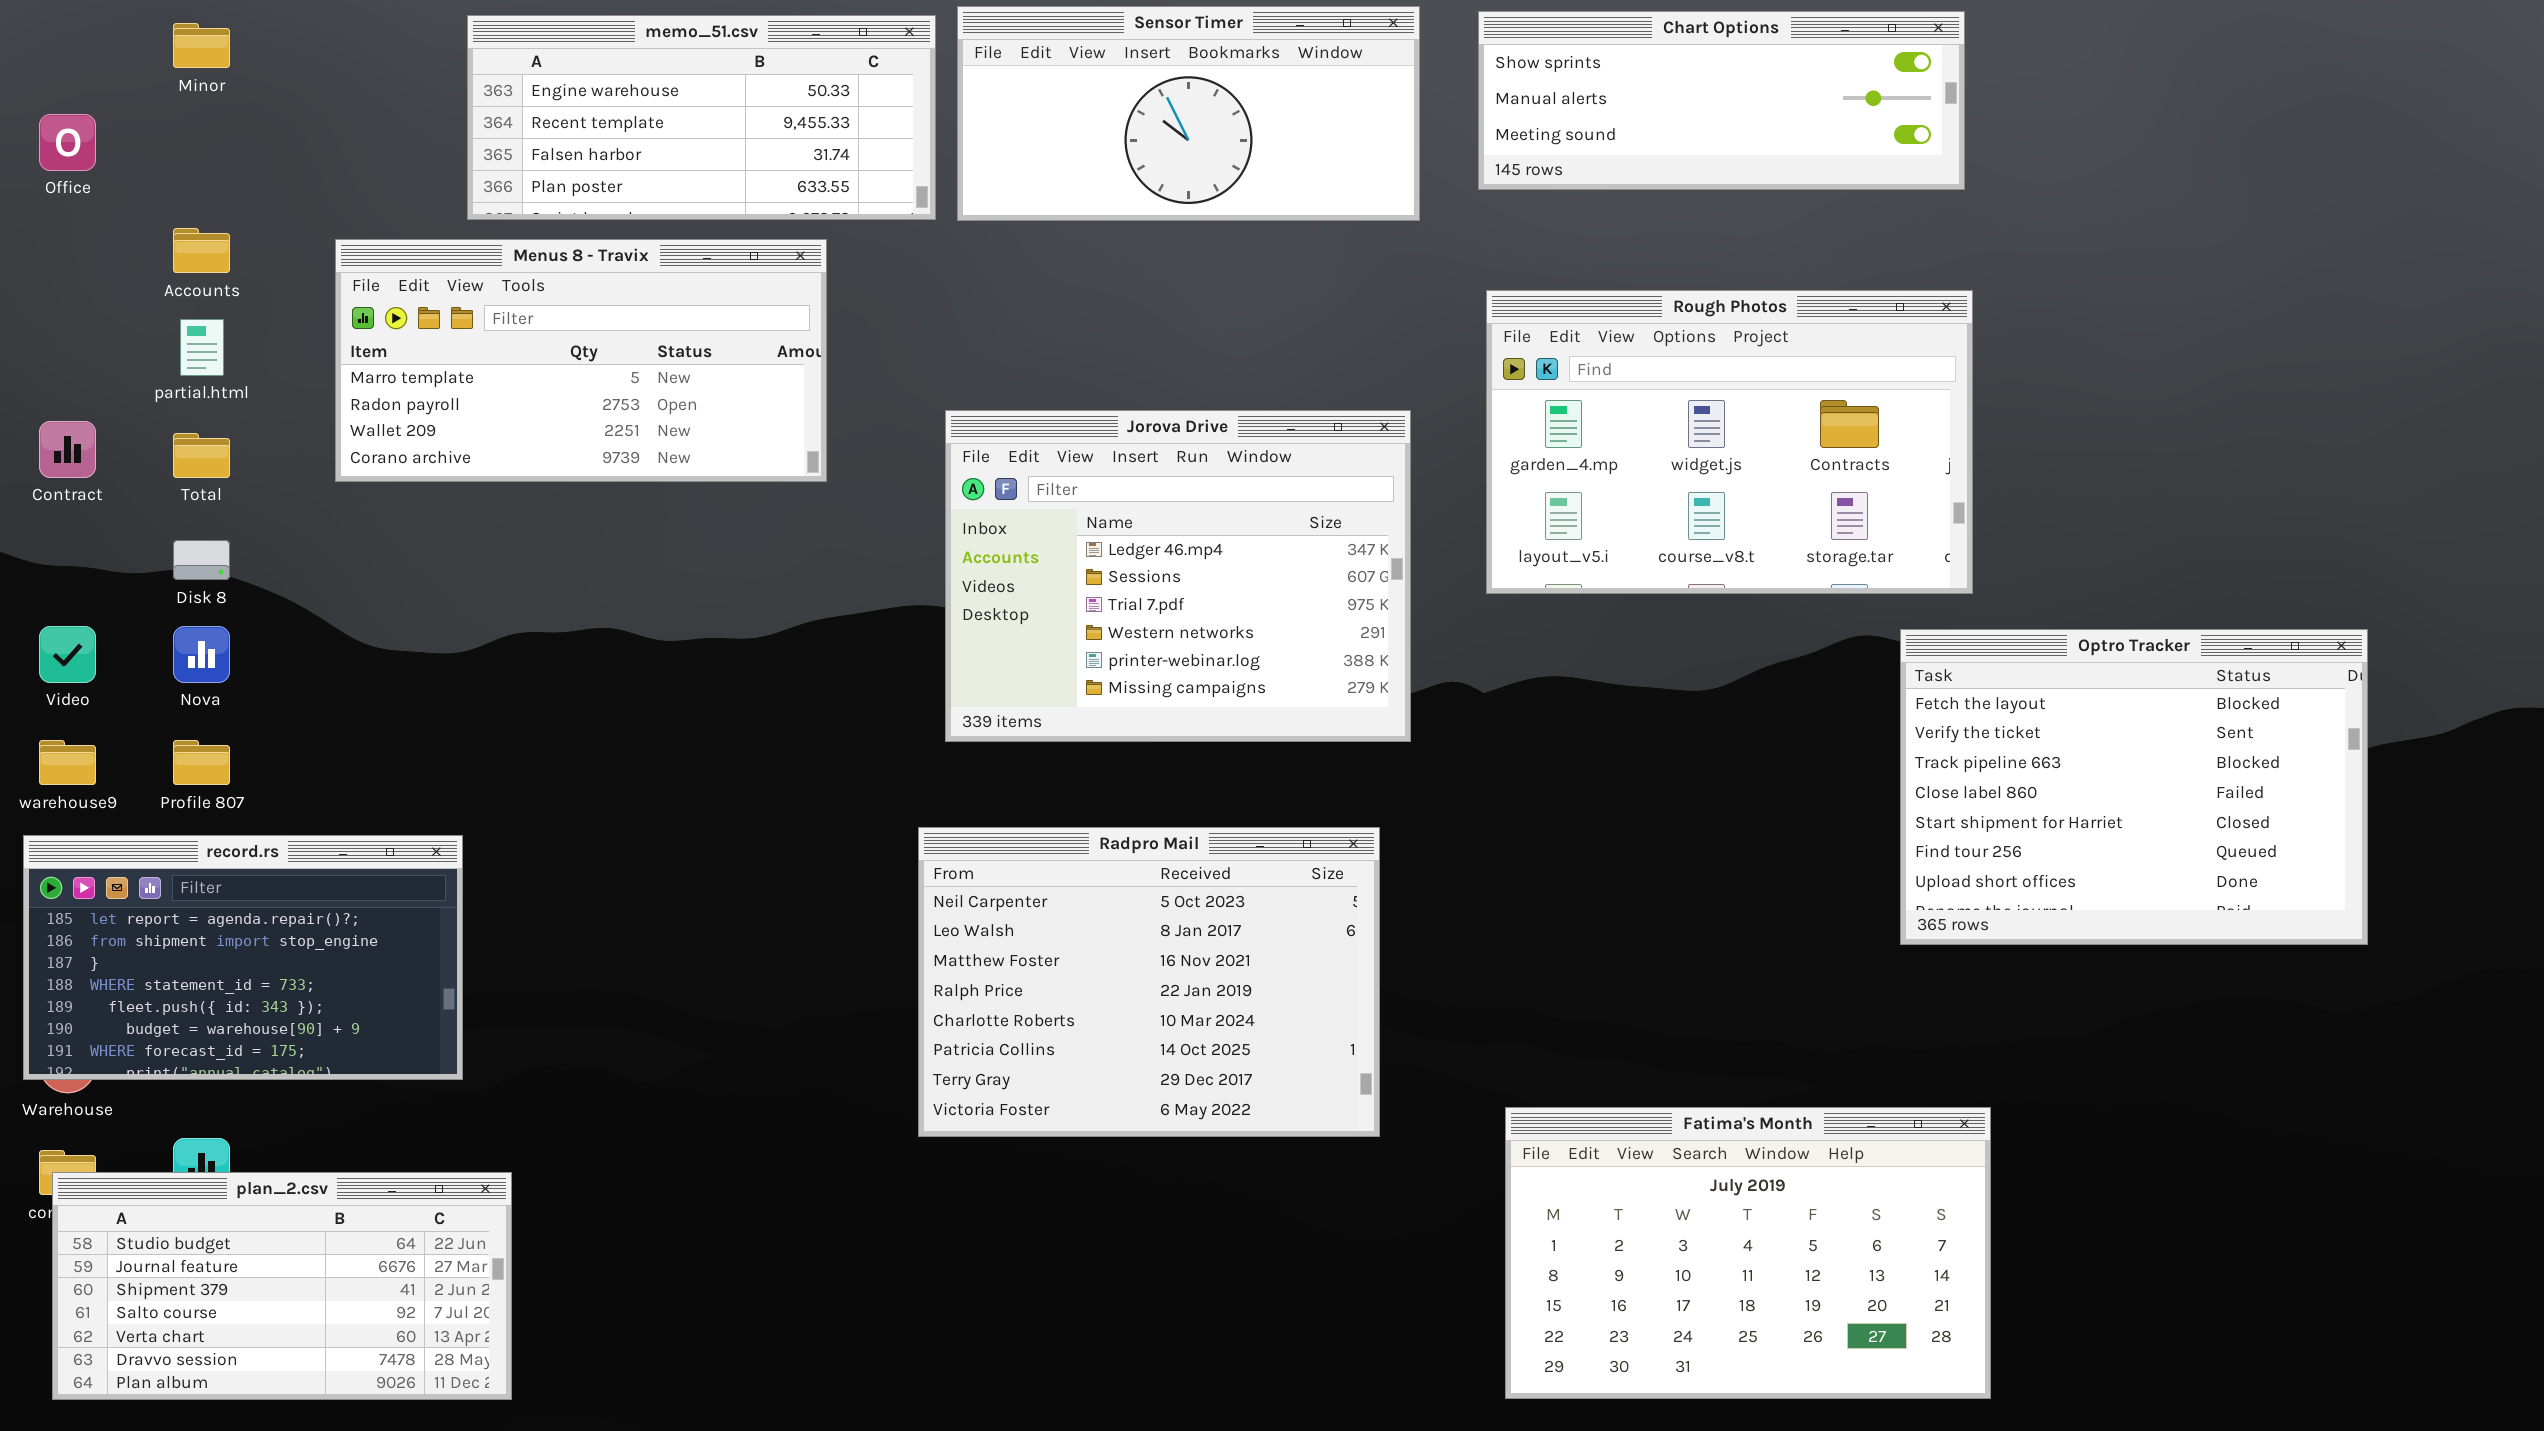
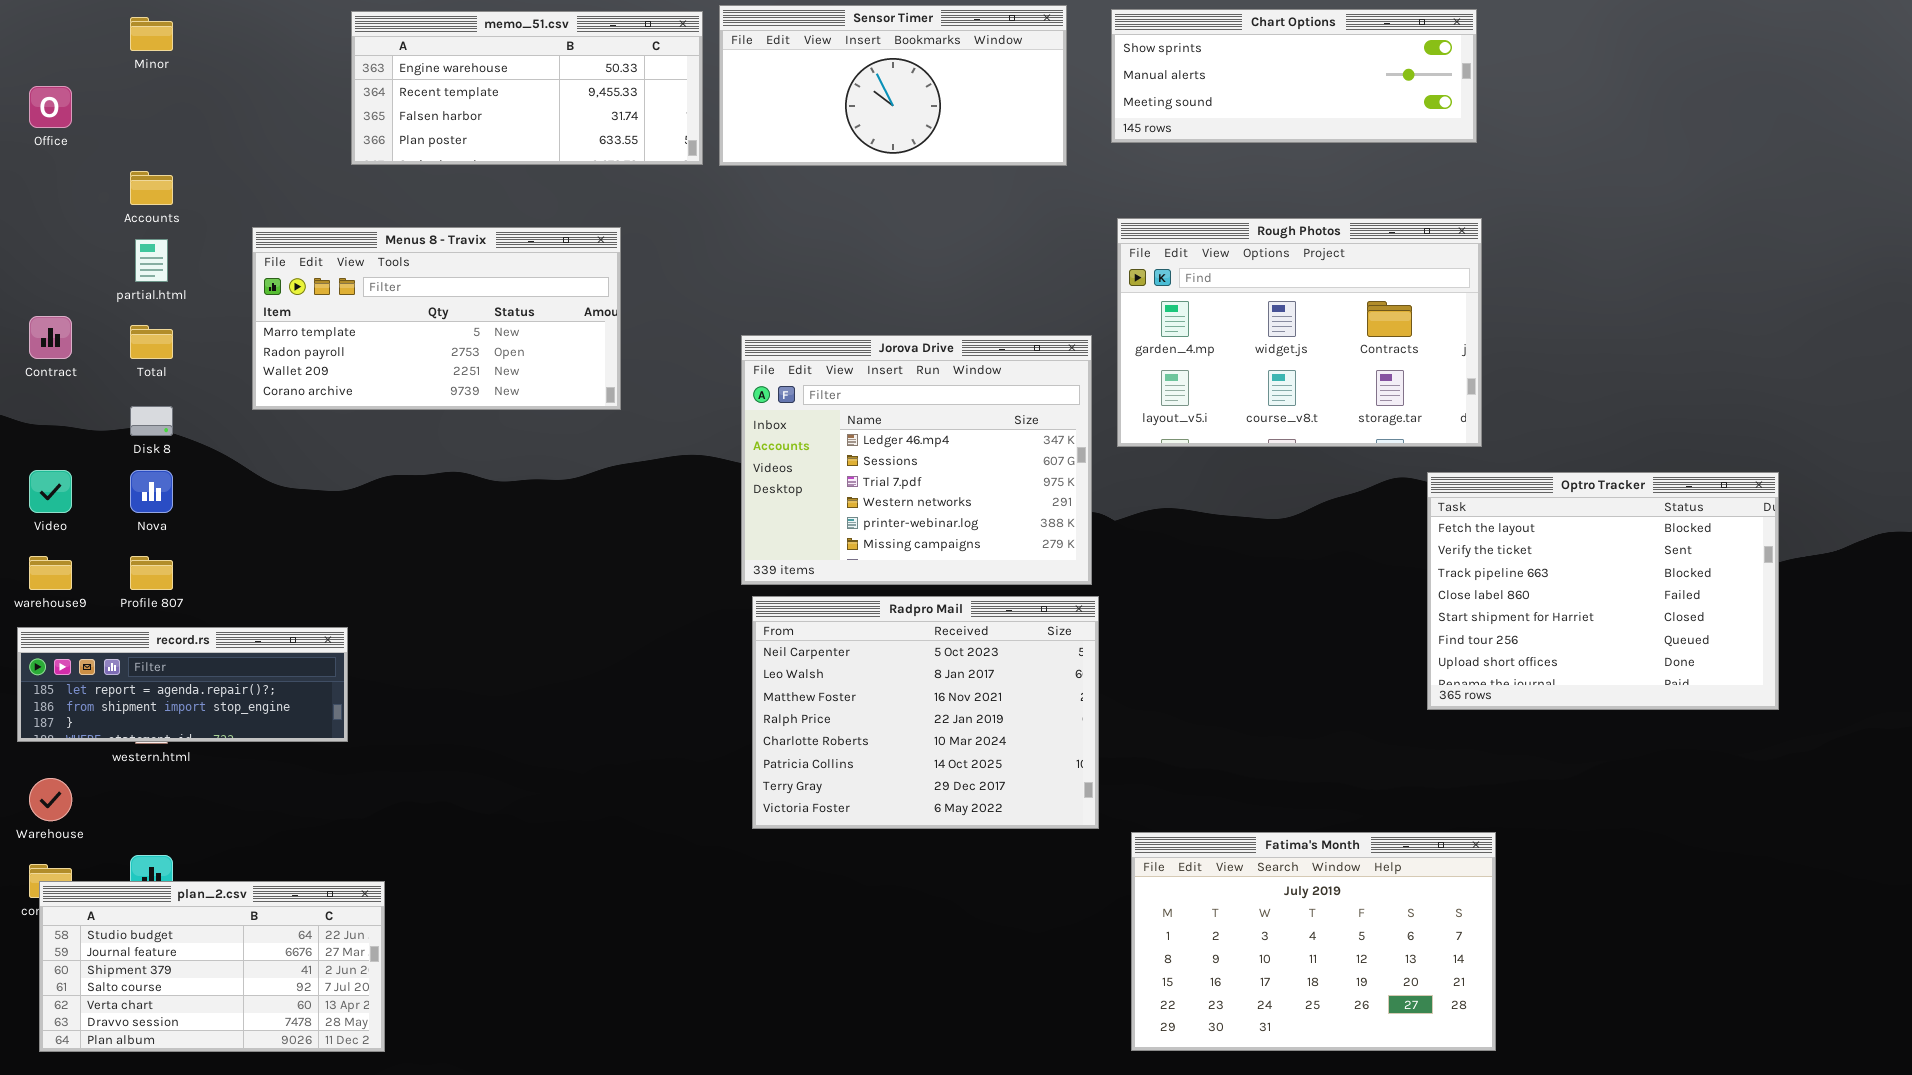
Menus 8 - Travix: [335,239,827,482] -> [252,227,621,410], moved
Jorova Drive: [945,410,1411,742] -> [741,335,1092,585], moved
Radpro Mail: [918,827,1380,1137] -> [752,596,1099,829], moved
record.rs: [23,835,463,1080] -> [17,627,348,742], resized

